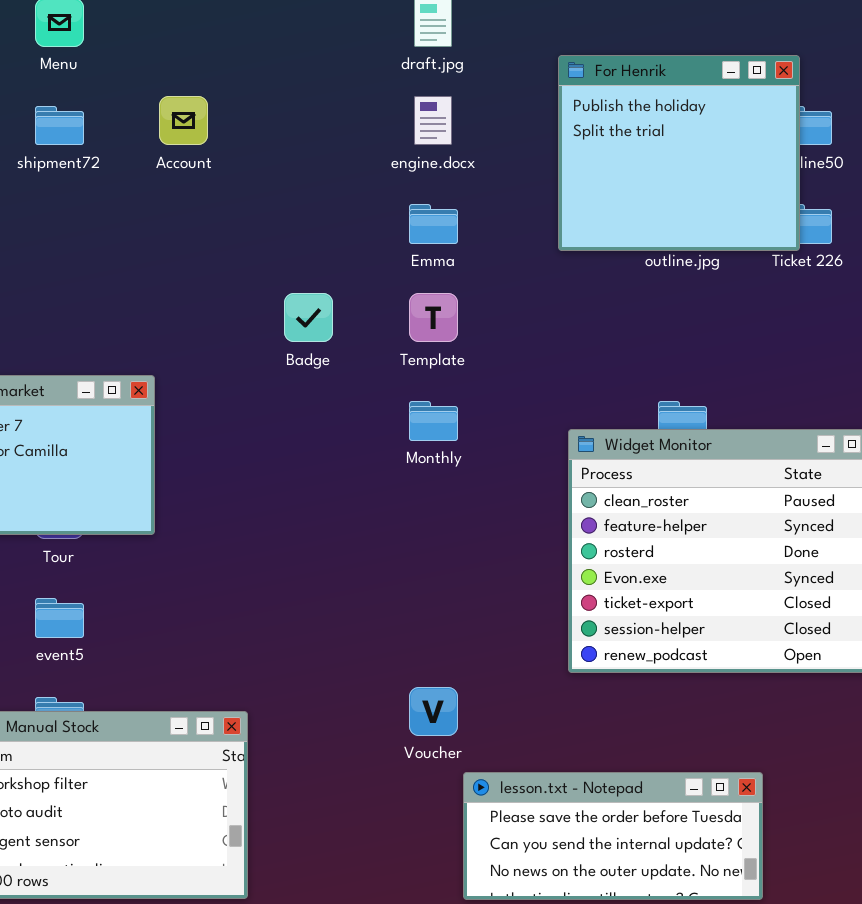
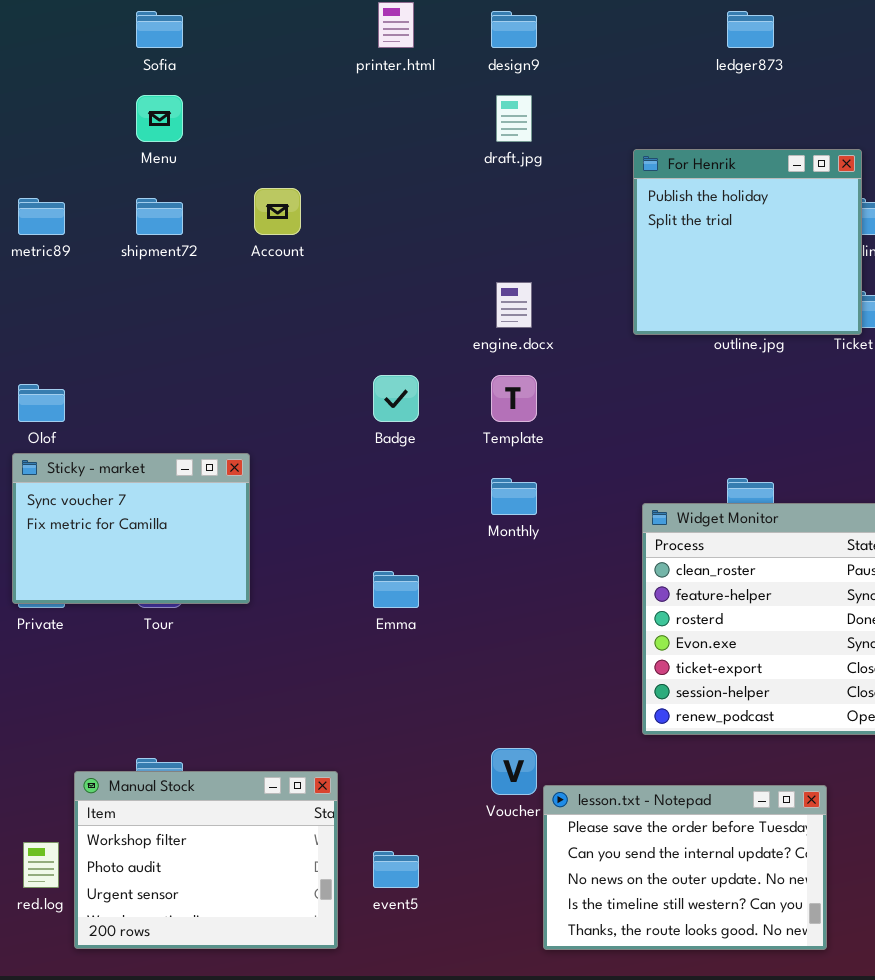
engine.docx: [414,96,452,145] -> [496,282,532,328], moved
Emma: [409,204,458,244] -> [373,571,419,608], moved
event5: [35,598,84,638] -> [373,851,419,888], moved
lesson.txt - Notepad: [463,772,763,900] -> [543,785,827,950], resized

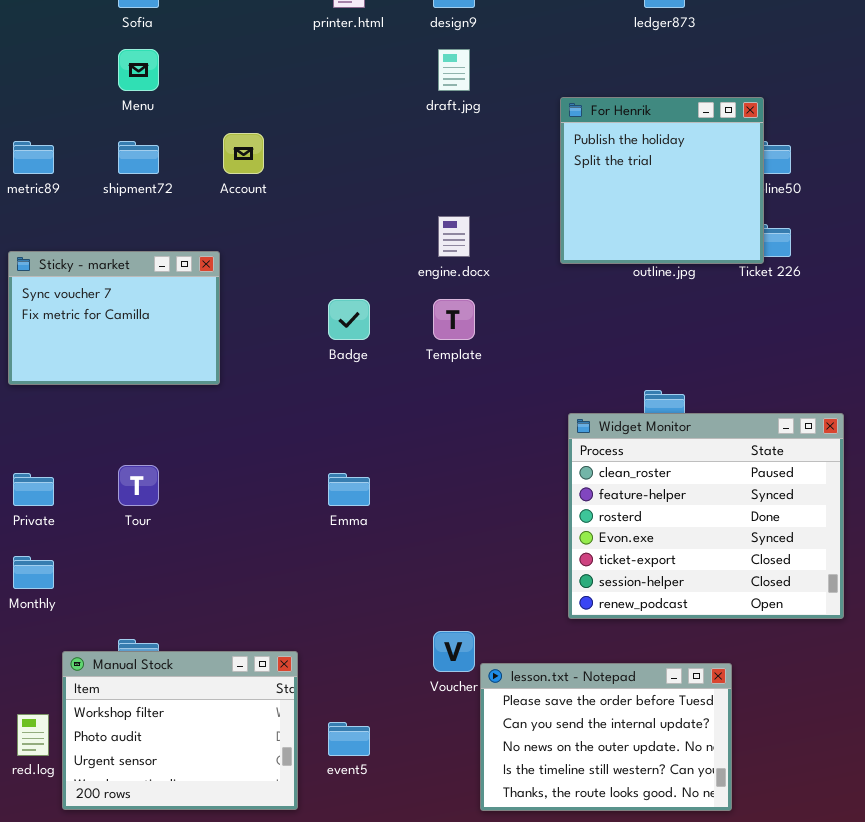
Sticky - market: [12,453,250,604] -> [8,251,220,385], moved
Monthly: [491,478,537,515] -> [13,556,54,589], moved

